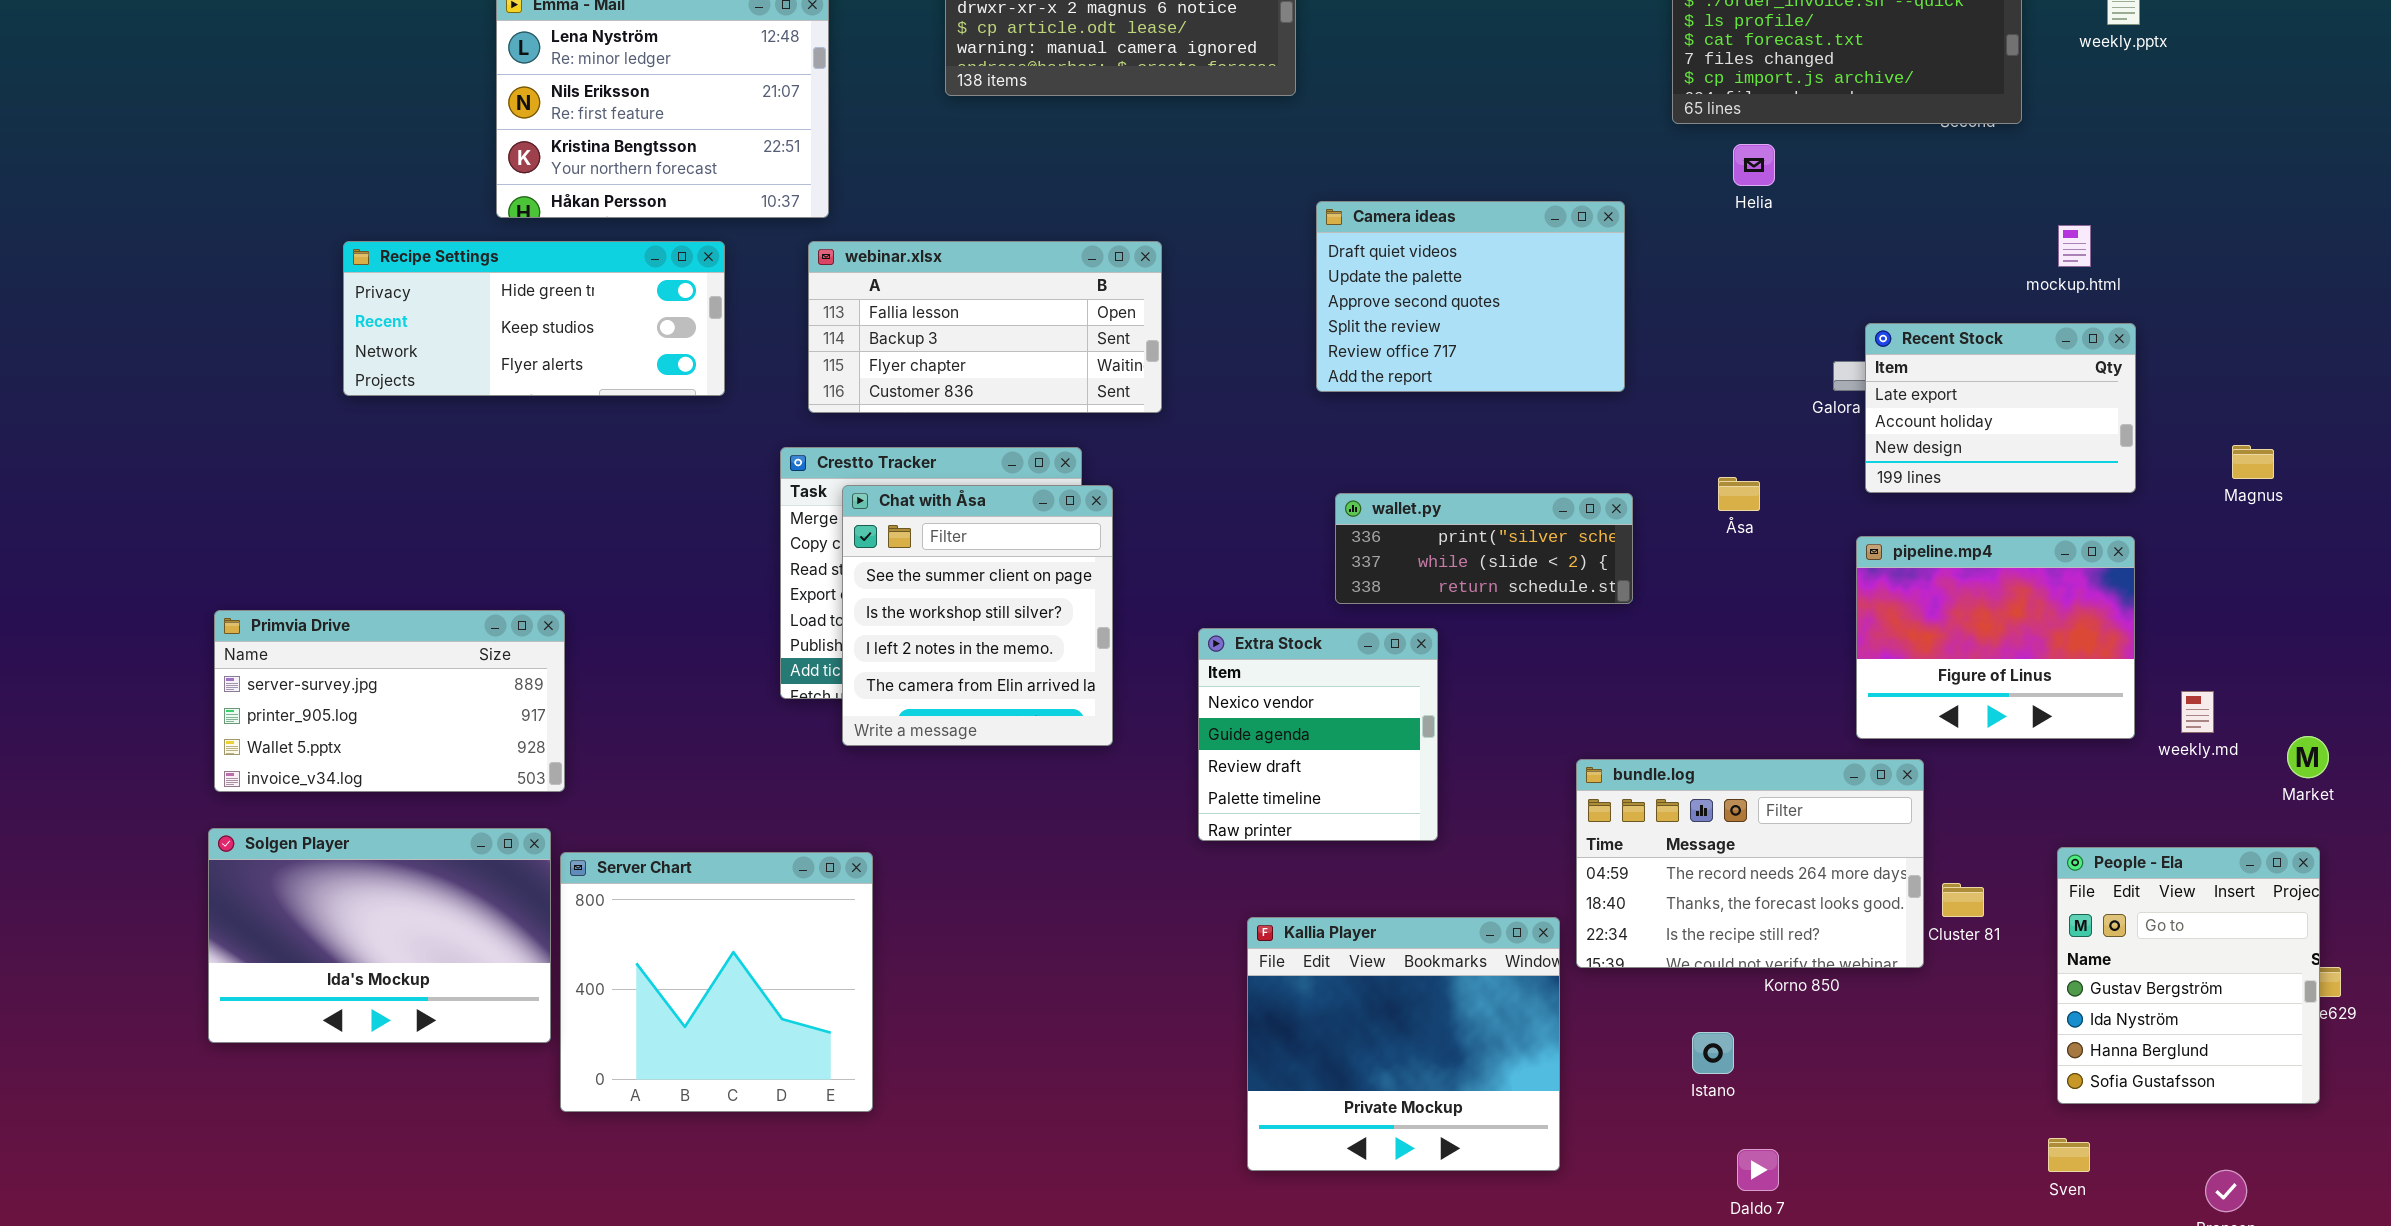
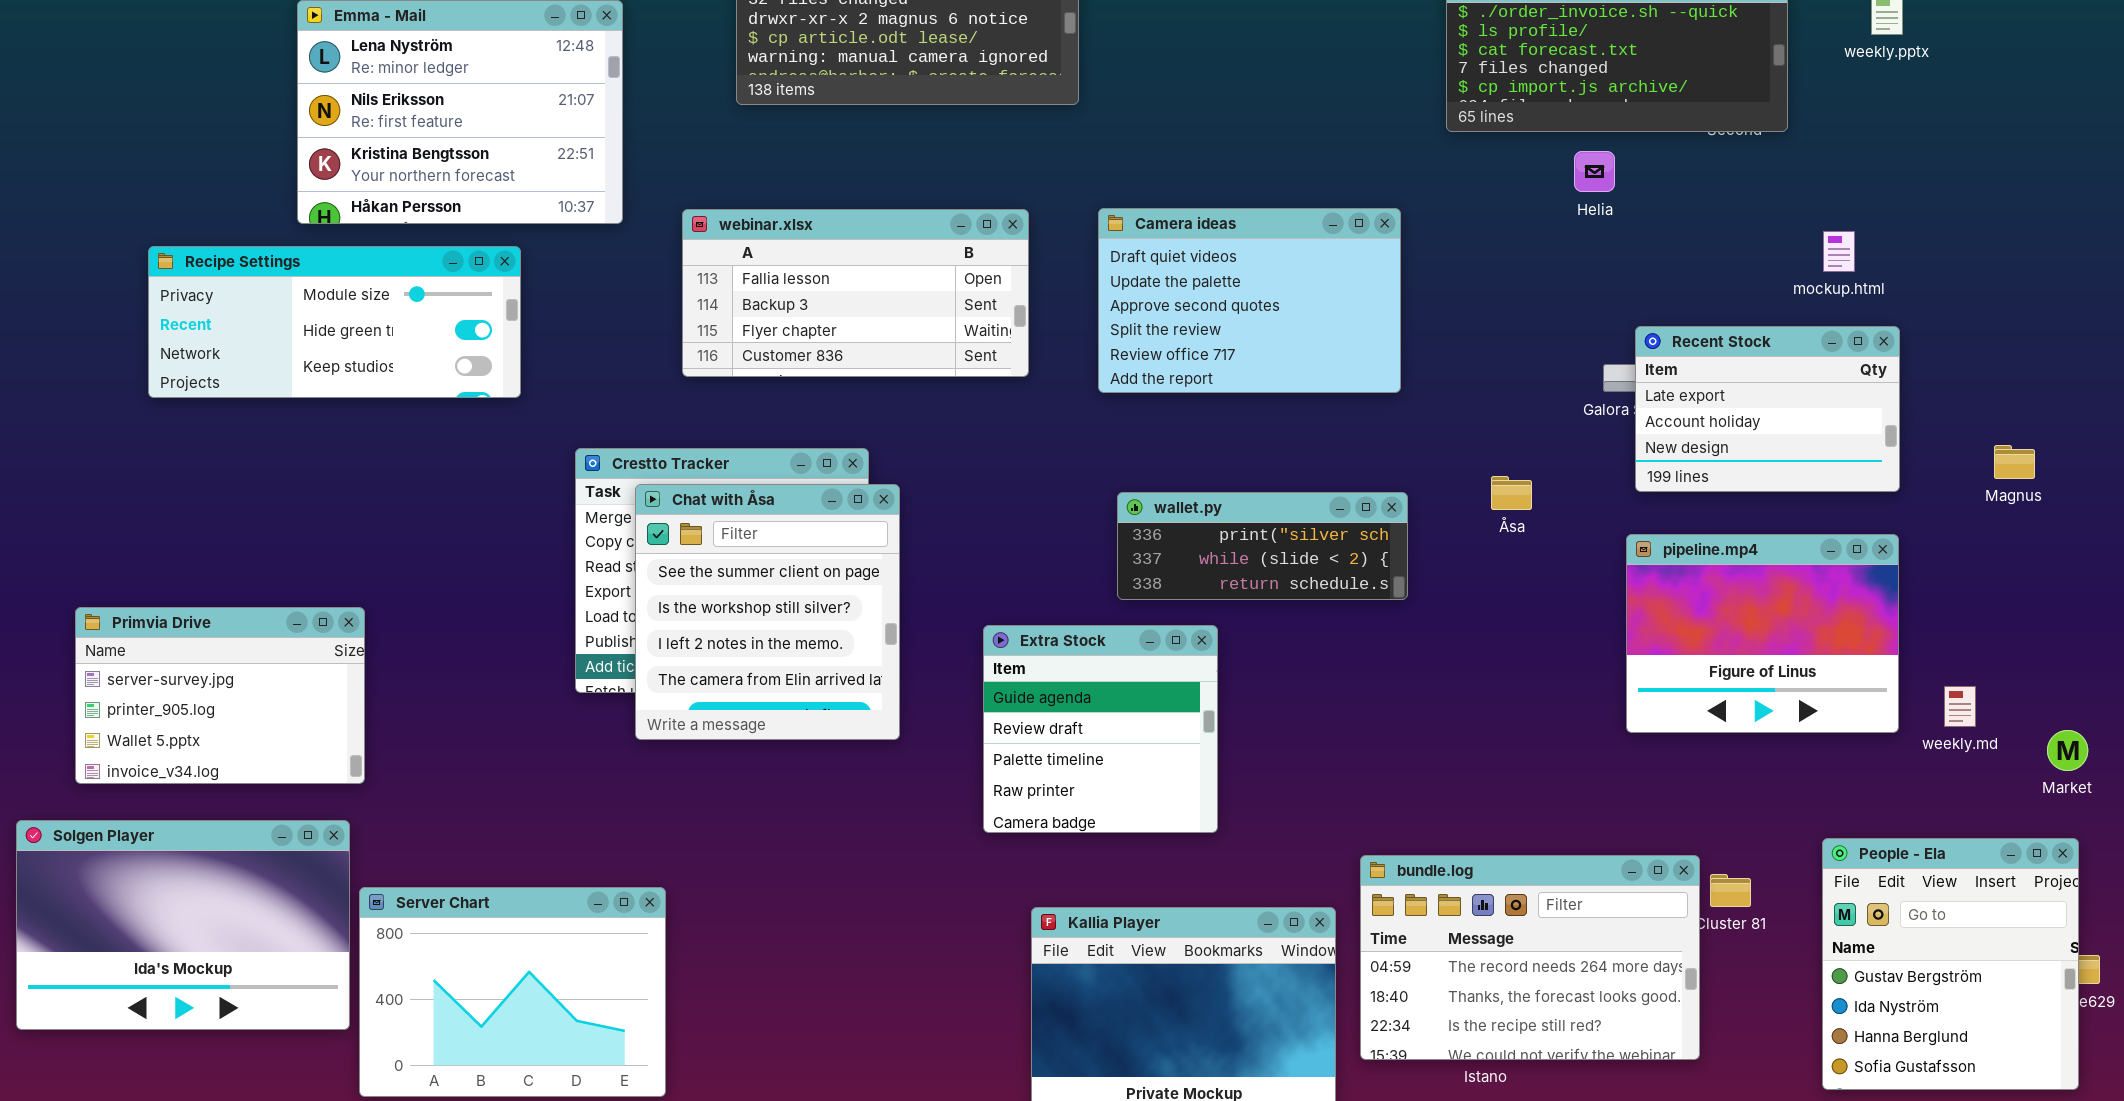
Helia: [1733,144,1775,186] -> [1574,151,1615,192], moved
Recipe Settings: [343,241,725,396] -> [148,246,521,398], scrolled up 1 row
webinar.xlsx: [808,241,1162,413] -> [682,209,1029,377], moved
Primvia Drive: [214,610,565,792] -> [75,607,365,784], resized
Extra Stock: [1198,628,1438,841] -> [983,625,1218,833], scrolled down 1 row
bundle.log: [1576,759,1924,968] -> [1360,855,1700,1060], moved
Server Chart: [560,852,873,1112] -> [359,887,666,1097], resized

